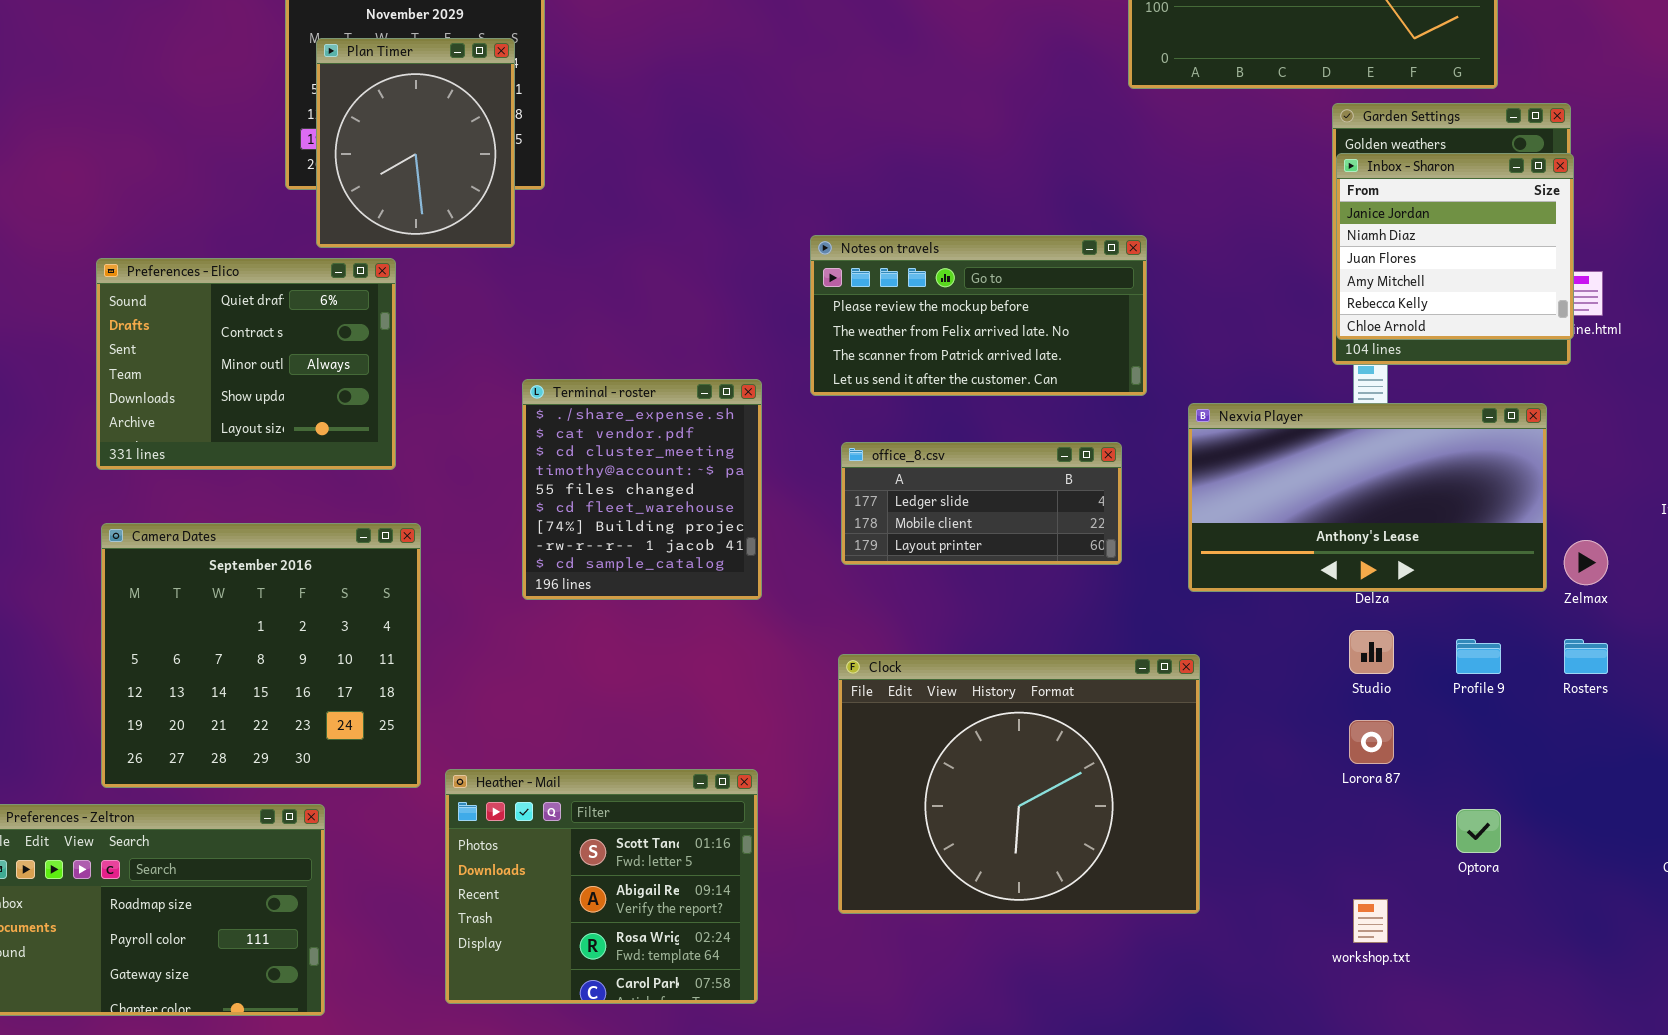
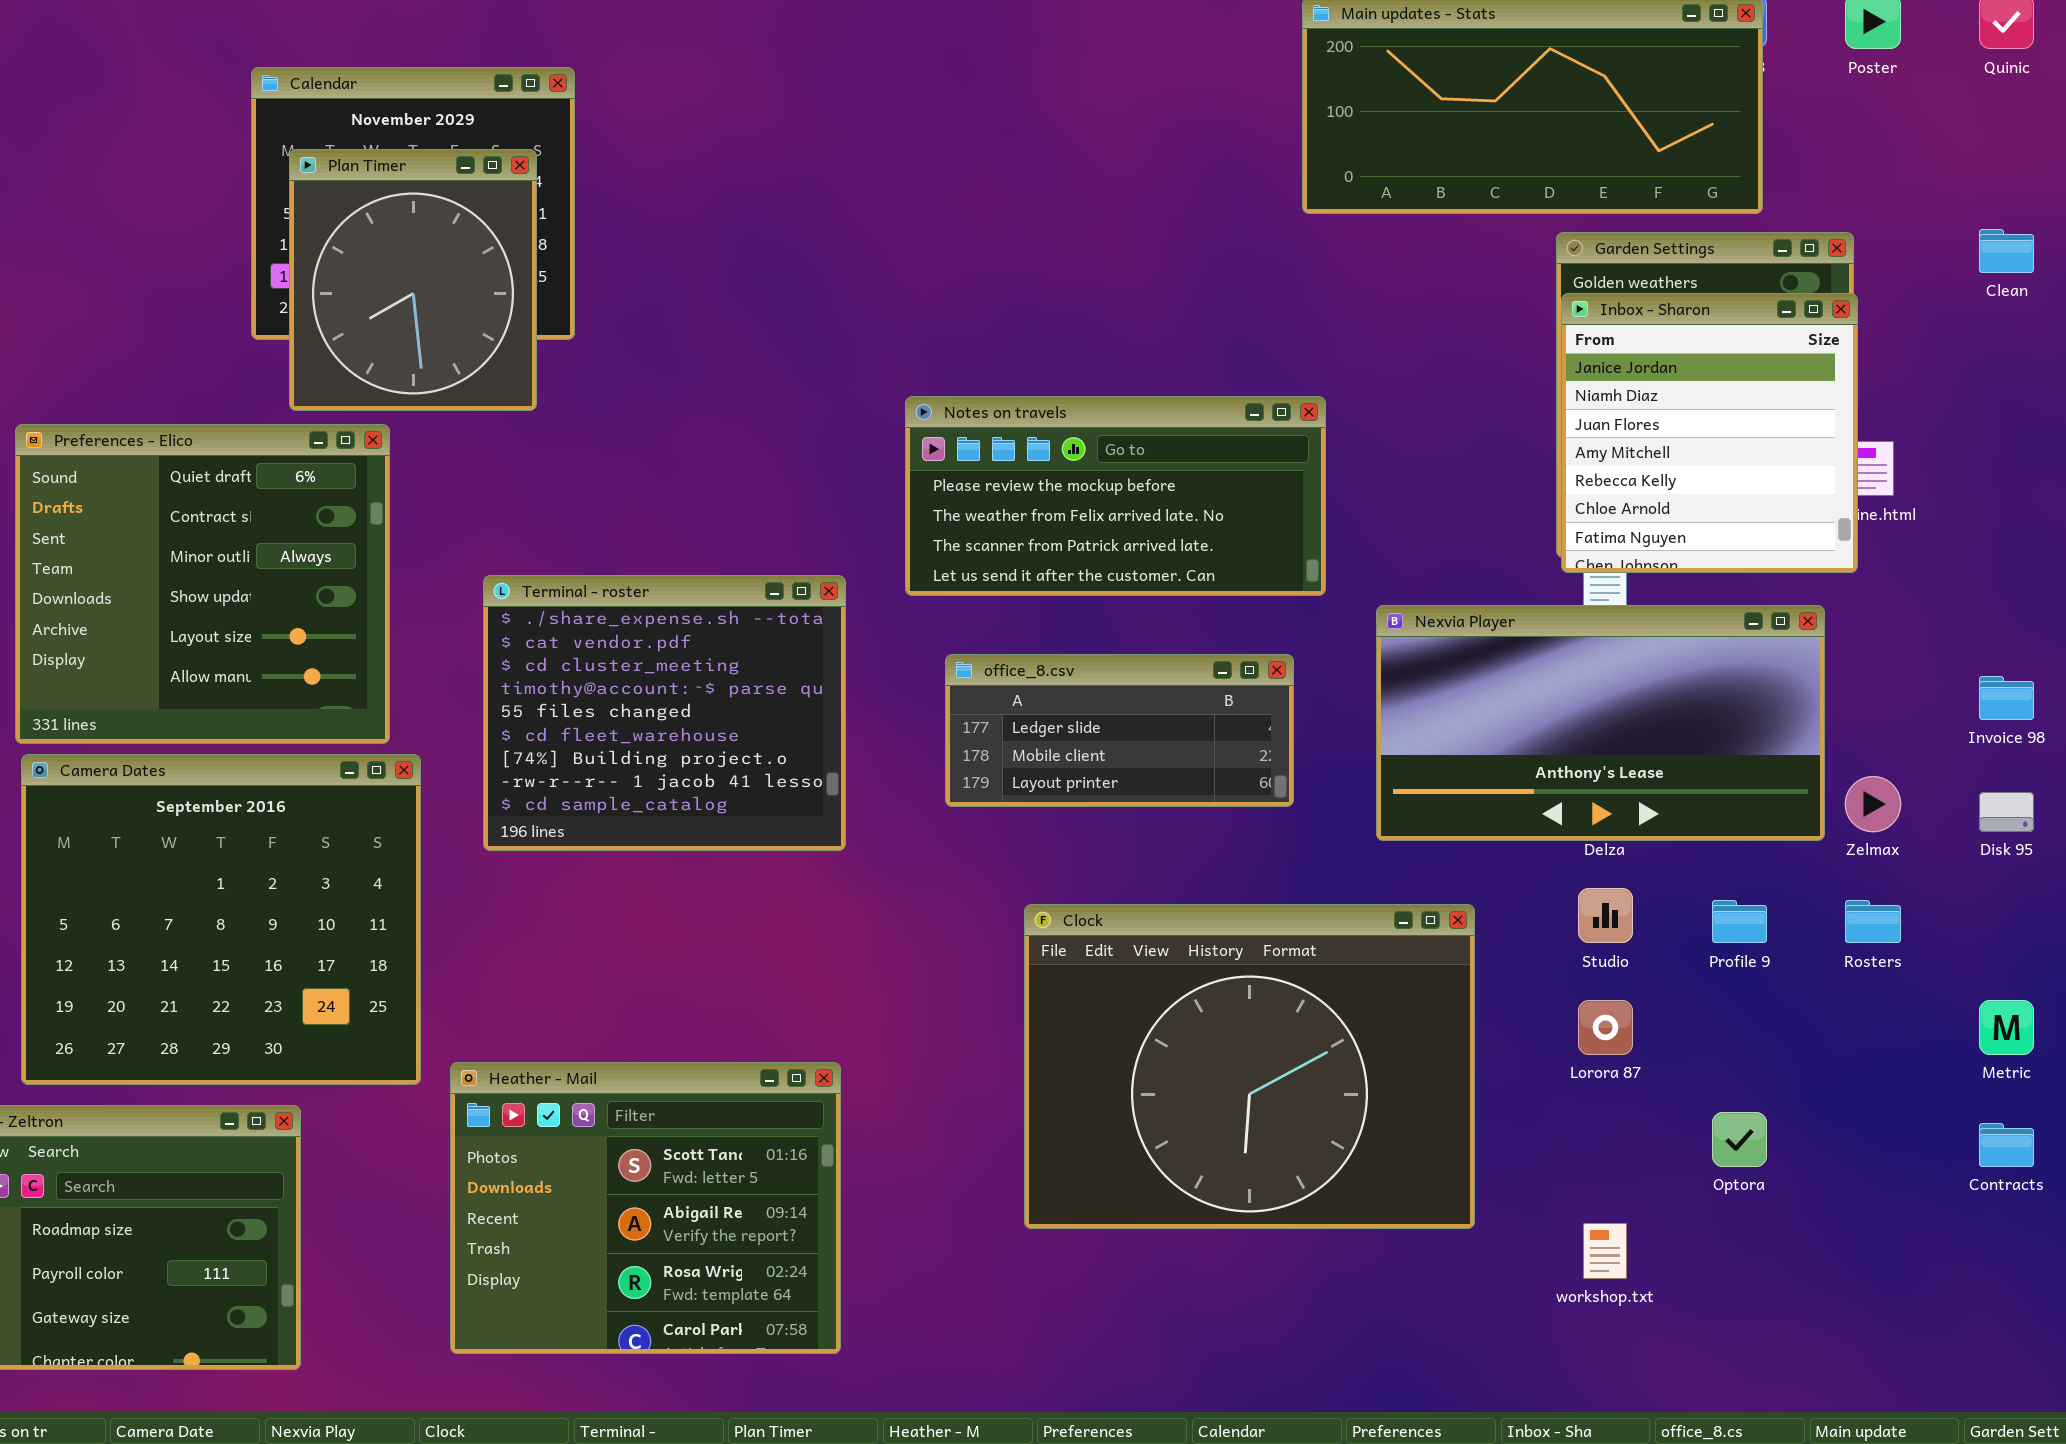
Inbox - Sharon: [1336,153,1574,340] -> [1561,293,1858,573], resized
Preferences - Elico: [96,258,396,470] -> [15,424,390,744], resized
Terminal - roster: [522,379,762,600] -> [483,575,846,851], resized
Clock: [838,654,1200,914] -> [1024,904,1475,1229], moved

